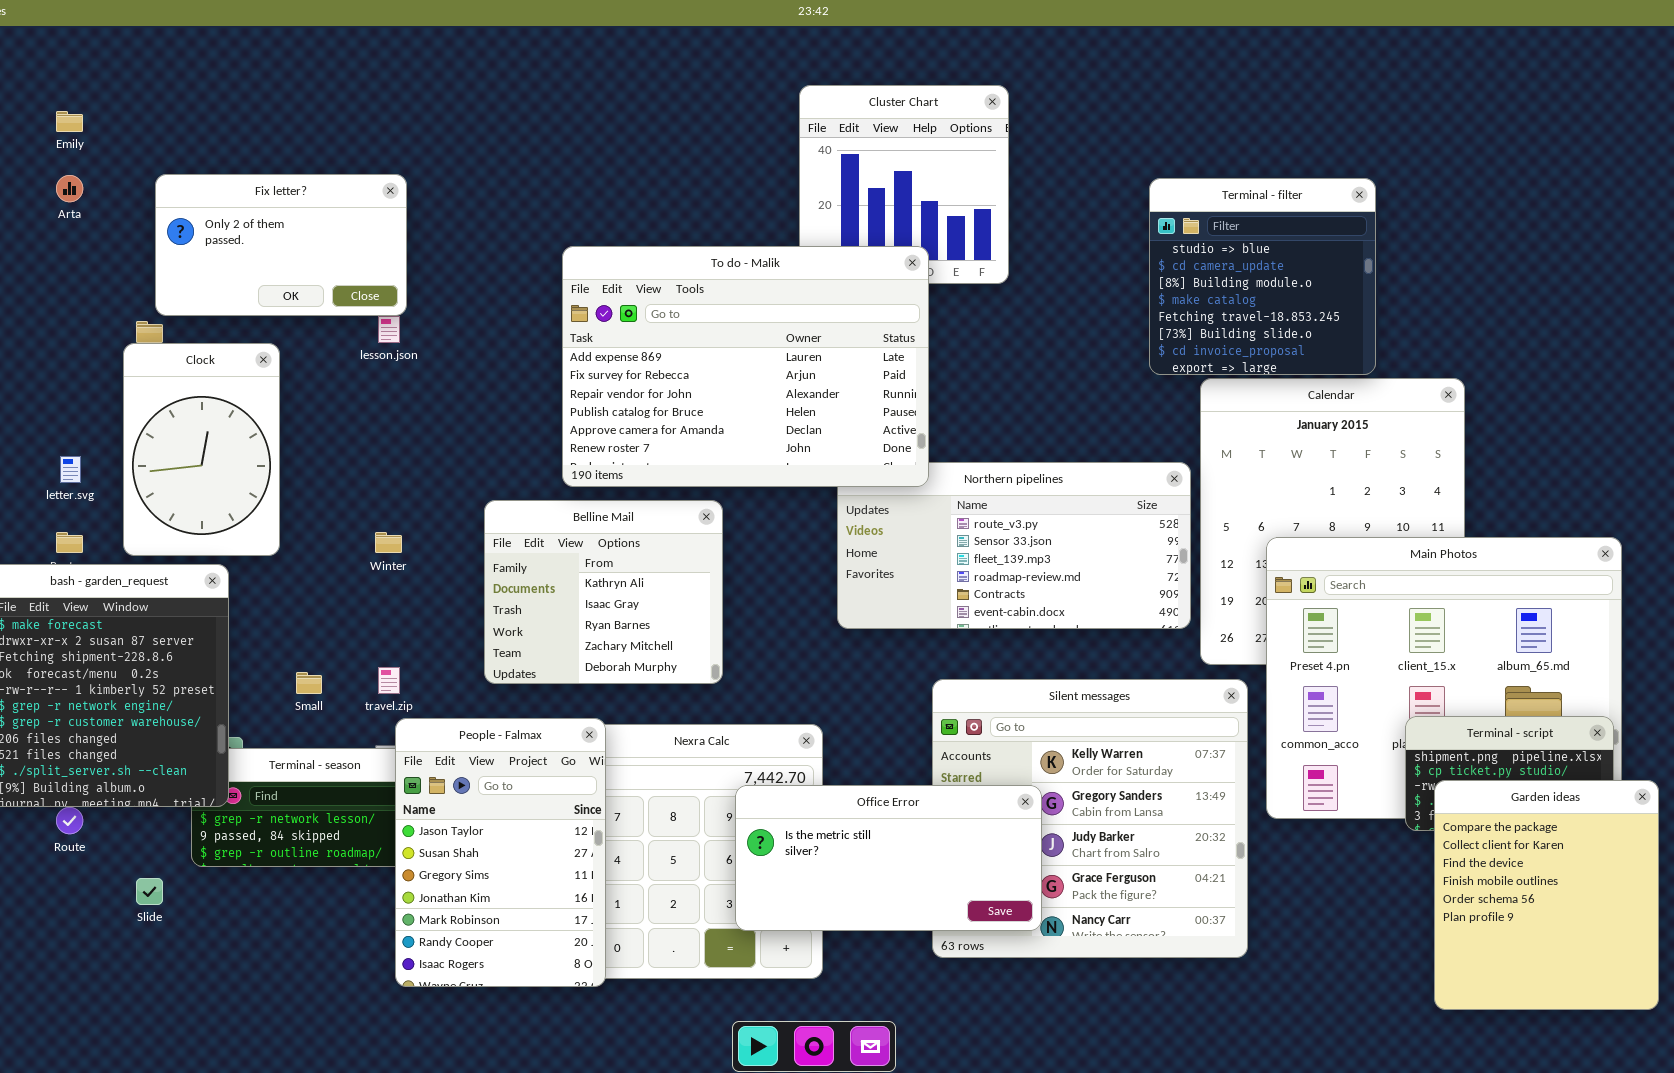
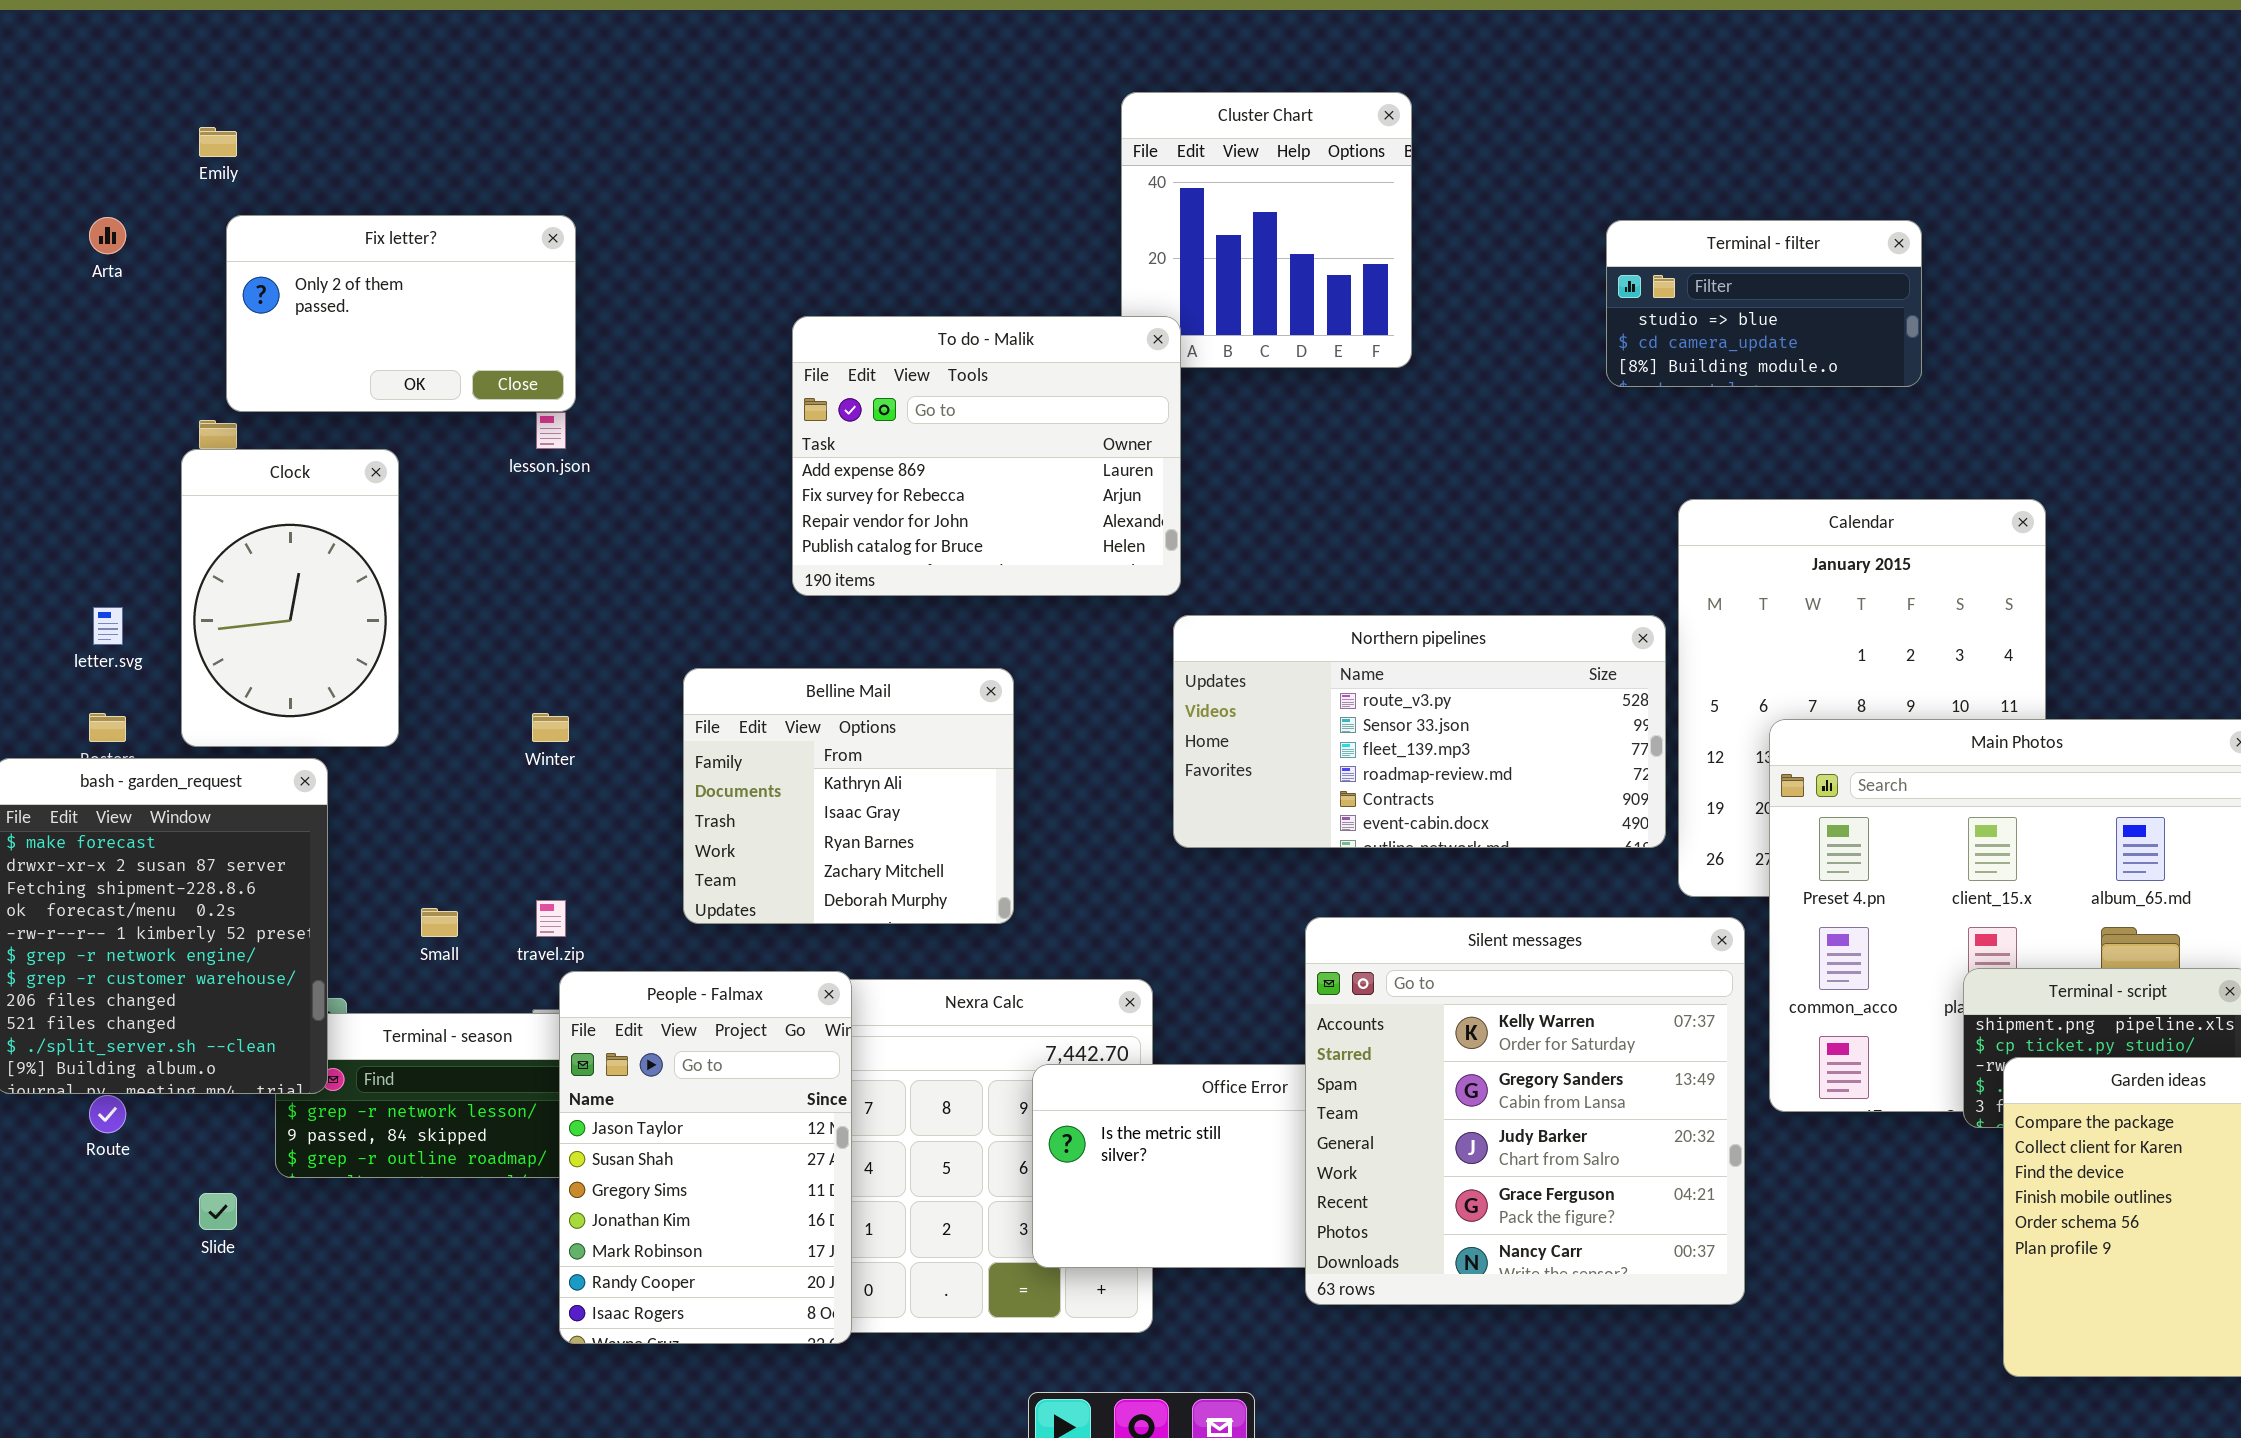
Emily: [56,111,83,132] -> [199,127,237,157], moved
Terminal - filter: [1149,178,1376,375] -> [1606,220,1922,387], resized
To do - Malik: [562,246,929,487] -> [792,316,1181,596], resized
Silent messages: [932,679,1248,958] -> [1305,917,1745,1305], raised

